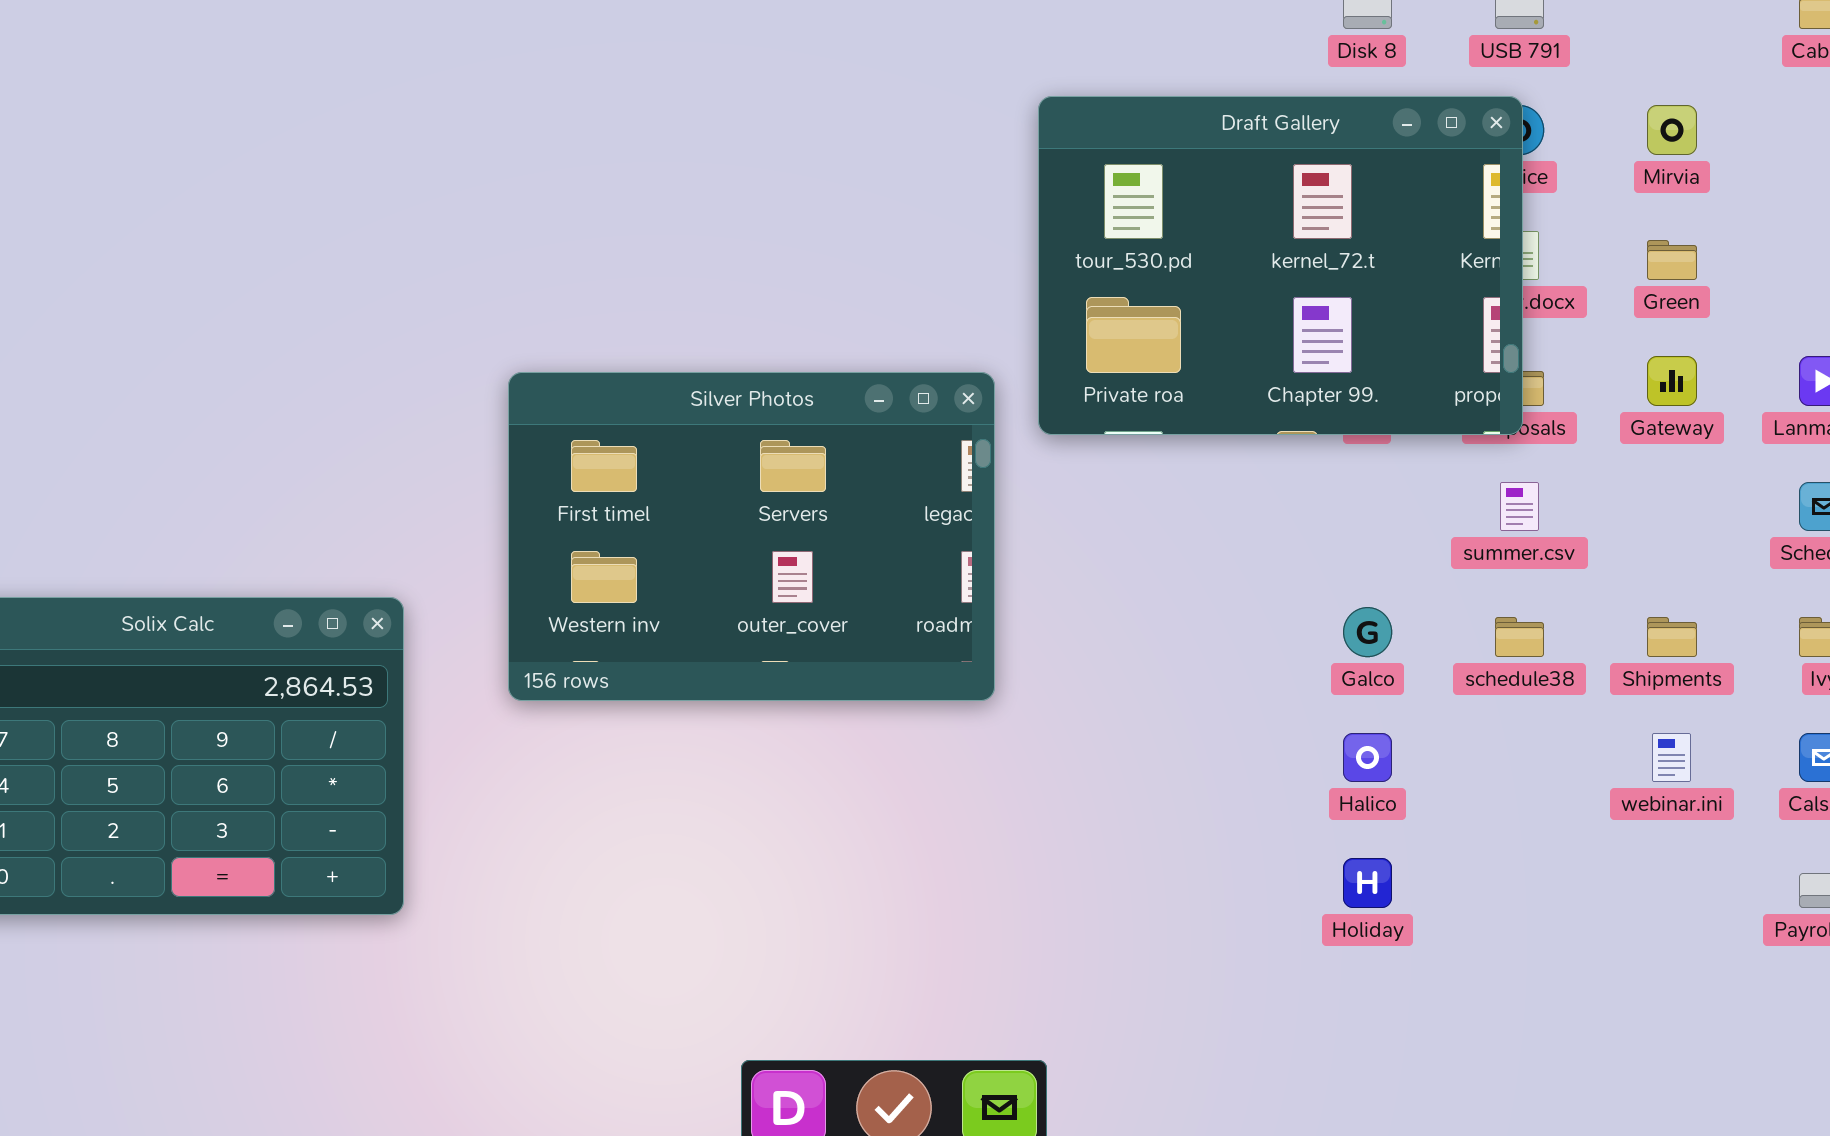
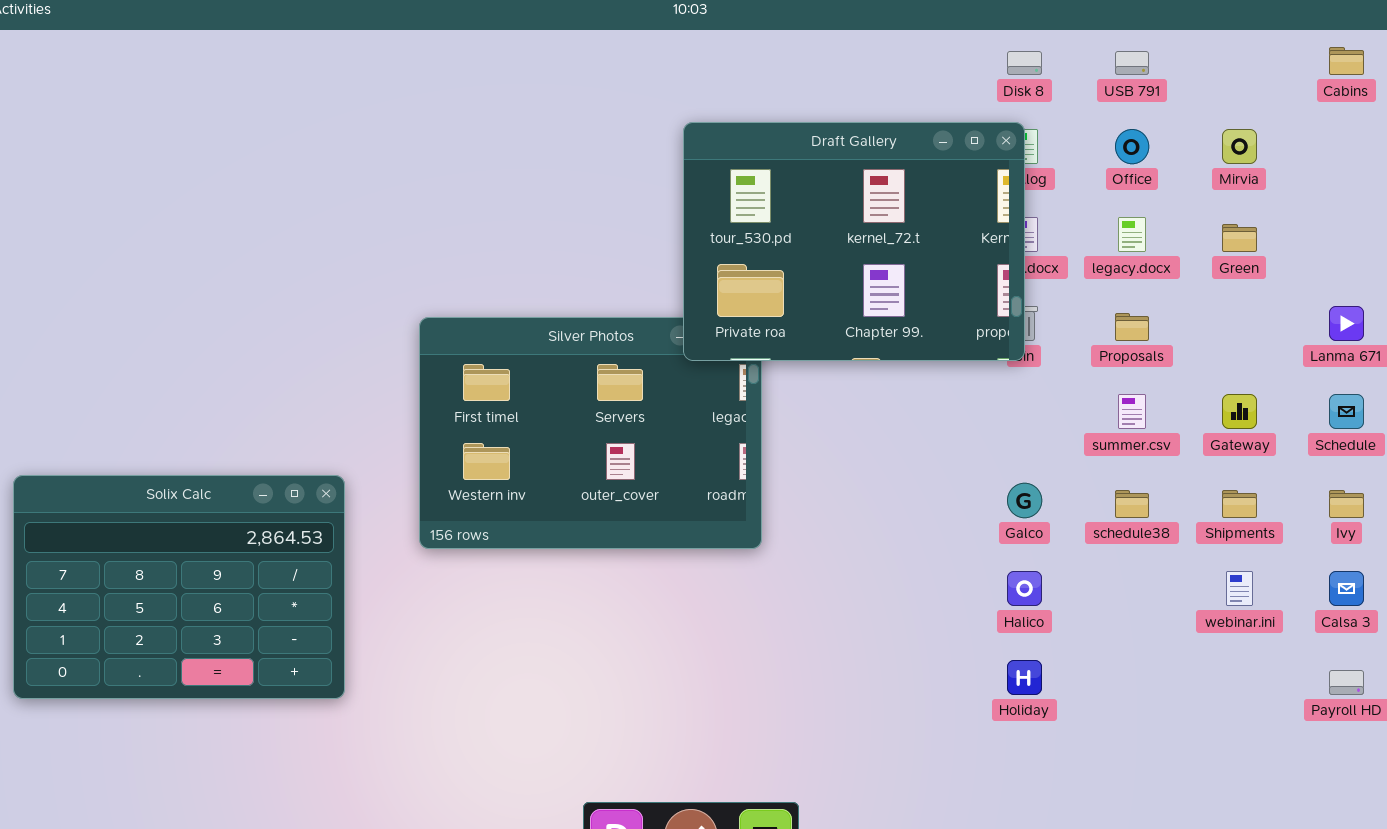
Draft Gallery: [1038,96,1523,435] -> [683,122,1025,361], moved
Gateway: [1647,356,1697,406] -> [1222,394,1257,429], moved

